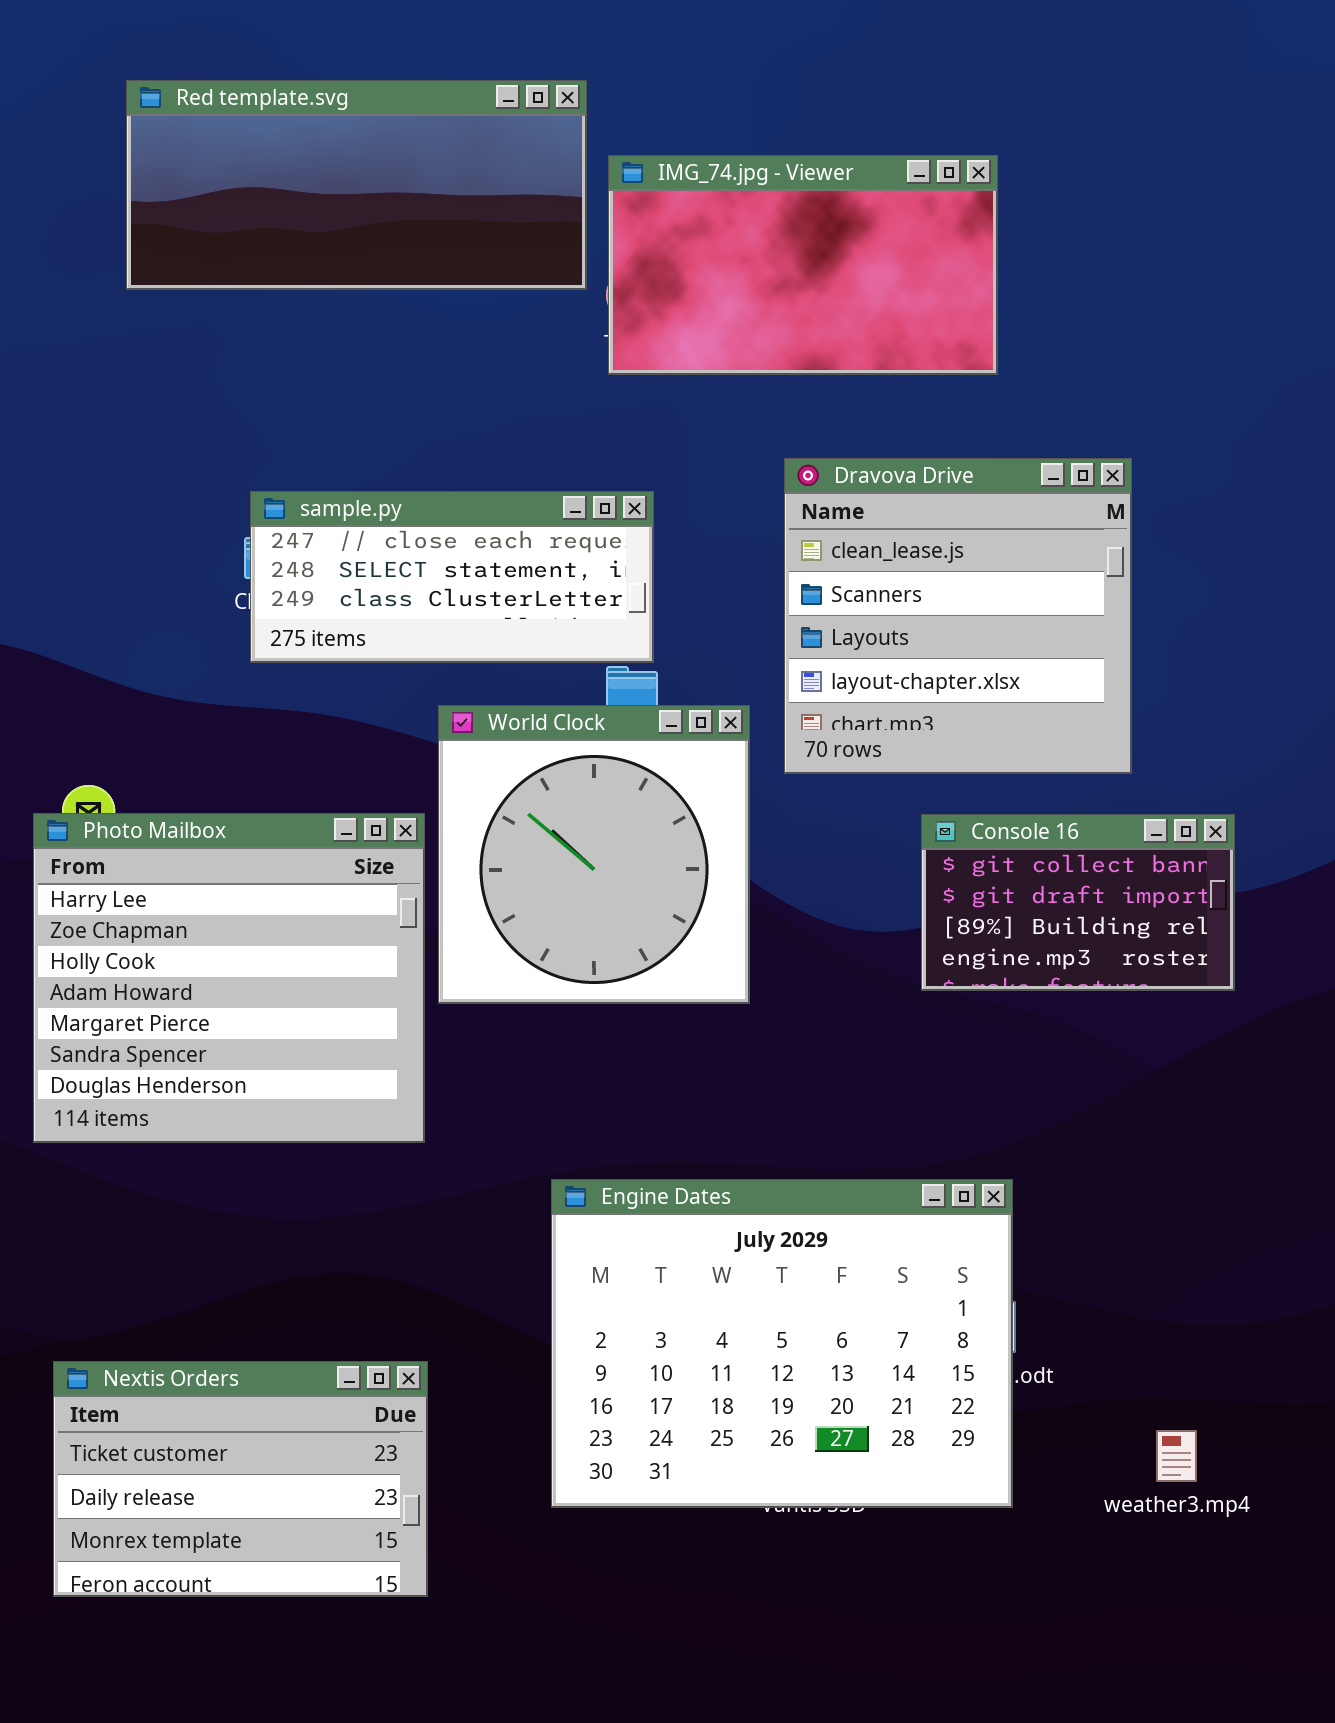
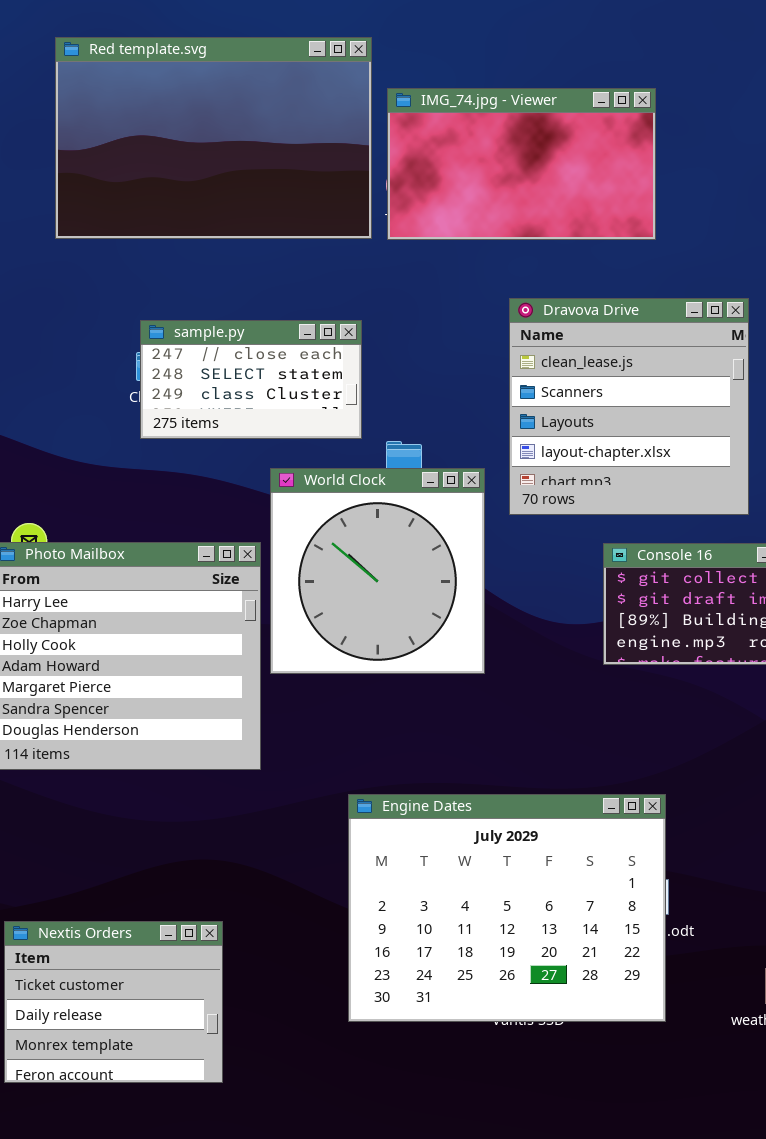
Red template.svg: [126,80,587,290] -> [55,37,372,239], resized
sample.py: [250,491,654,663] -> [140,320,362,439], resized
Nextis Orders: [53,1361,428,1597] -> [4,921,223,1083], resized

